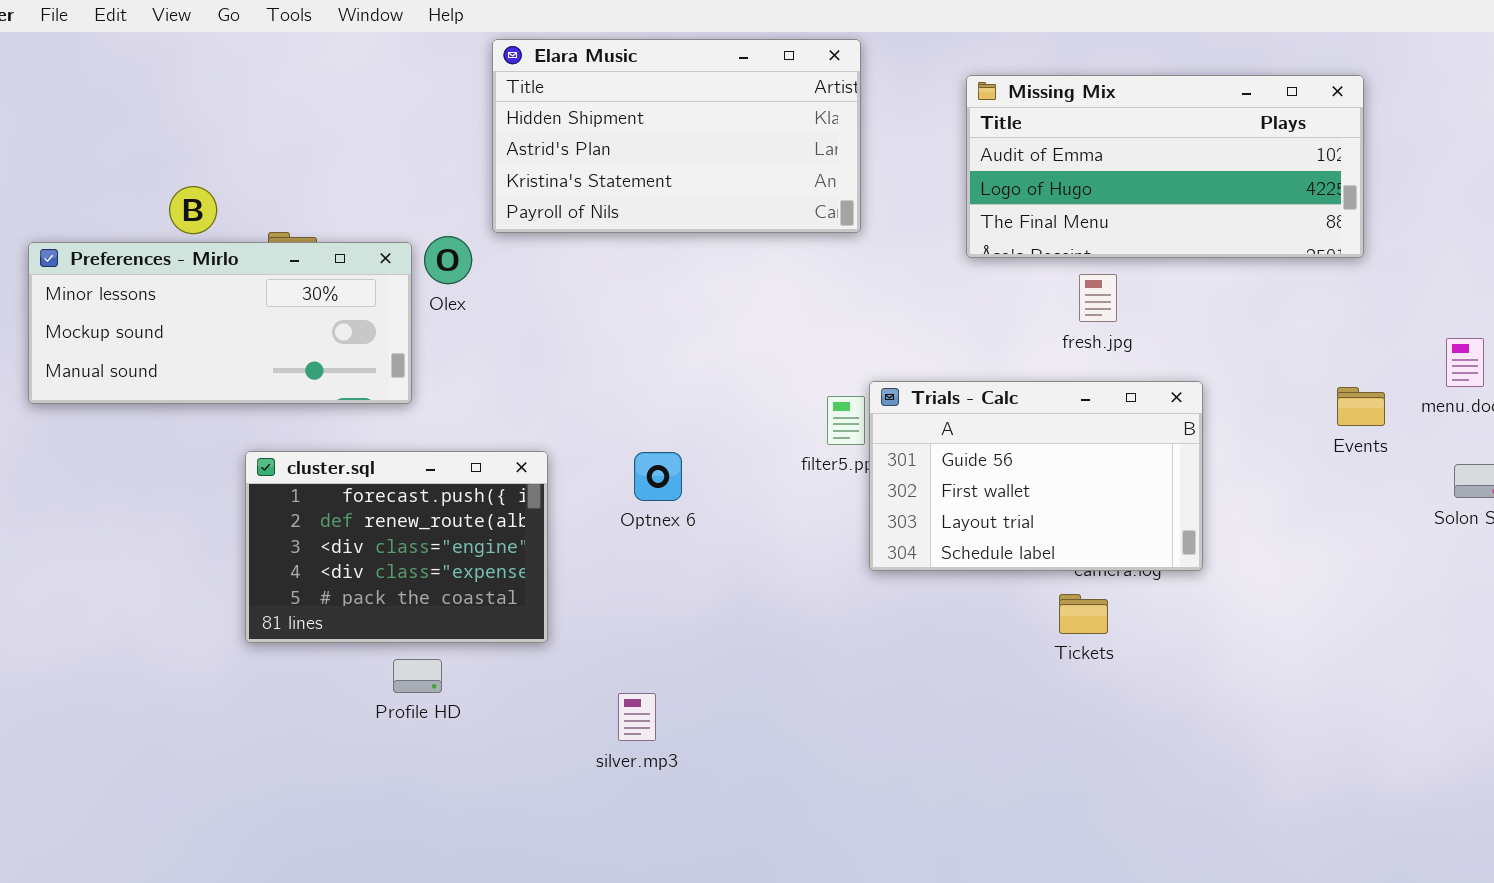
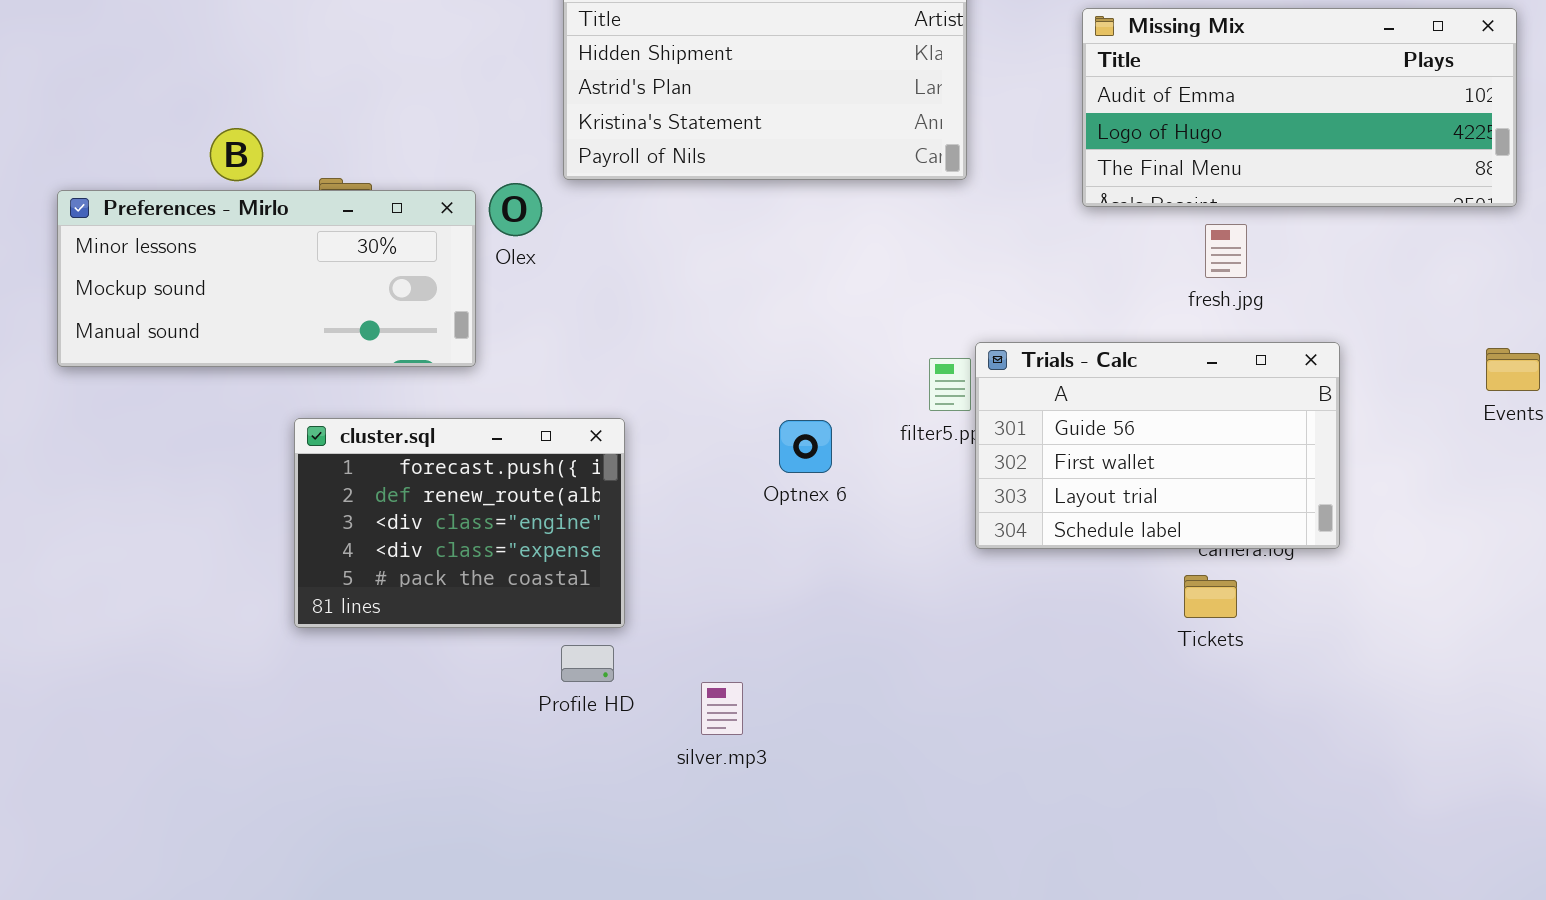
Optnex 6: [634,452,682,501] -> [779,420,832,473], moved
Profile HD: [393,659,442,693] -> [561,645,614,682], moved

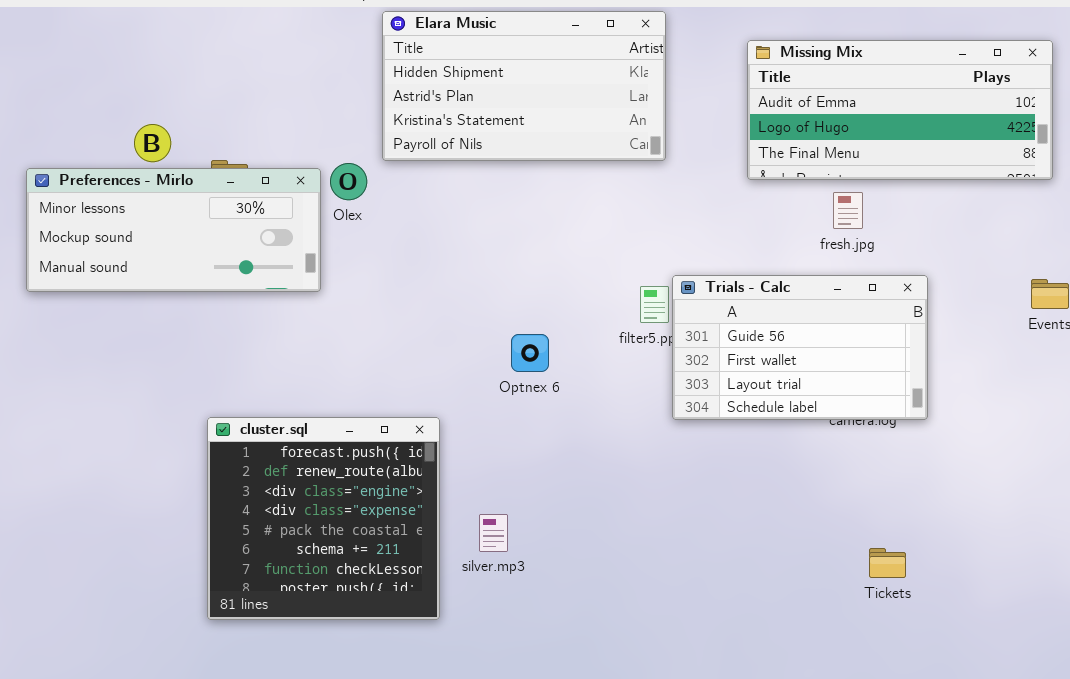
cluster.sql: [294,418,625,628] -> [207,417,440,620], moved, resized
Optnex 6: [779,420,832,473] -> [511,334,549,372], moved
Tickets: [1184,575,1237,618] -> [869,548,906,578], moved

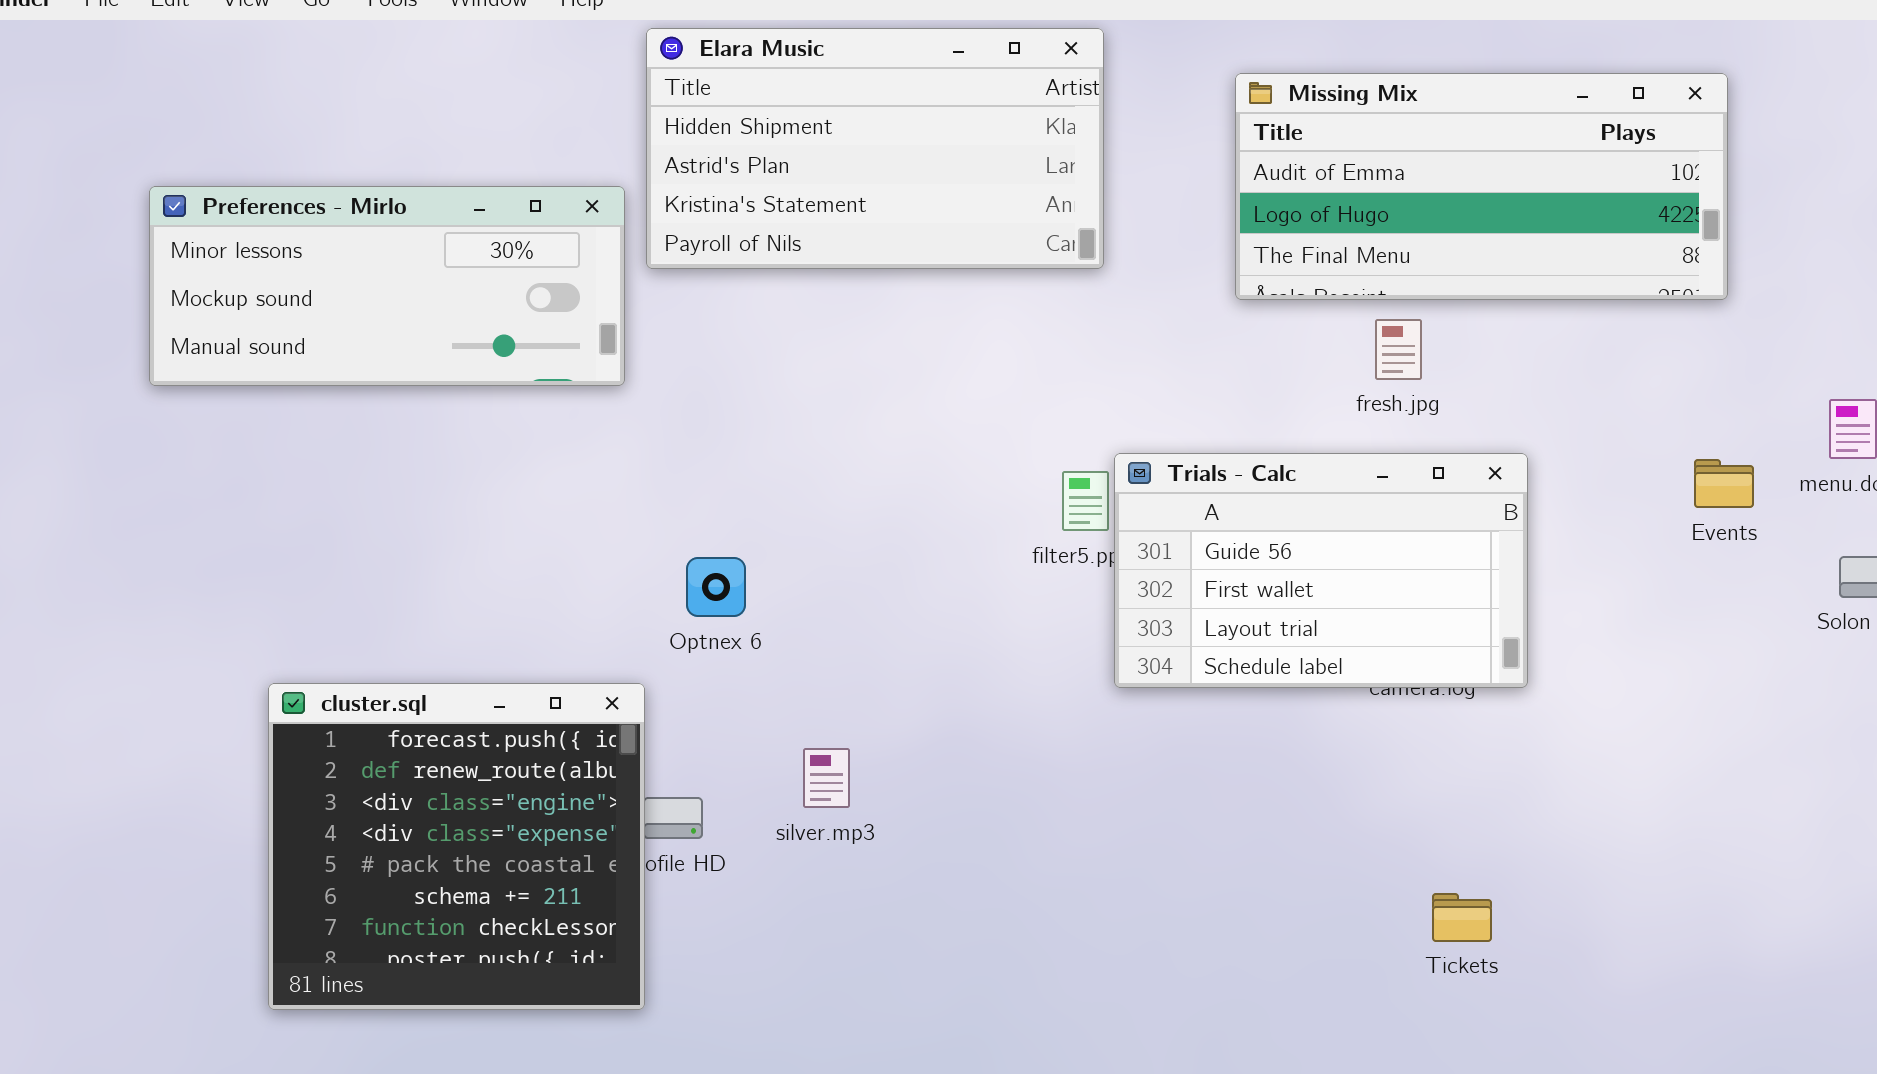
Preferences - Mirlo: [26,168,321,292] -> [149,186,625,386], moved
Optnex 6: [511,334,549,372] -> [686,557,746,617], moved
cluster.sql: [207,417,440,620] -> [268,683,645,1010], moved
silver.mp3: [479,514,508,552] -> [803,748,850,808], moved

